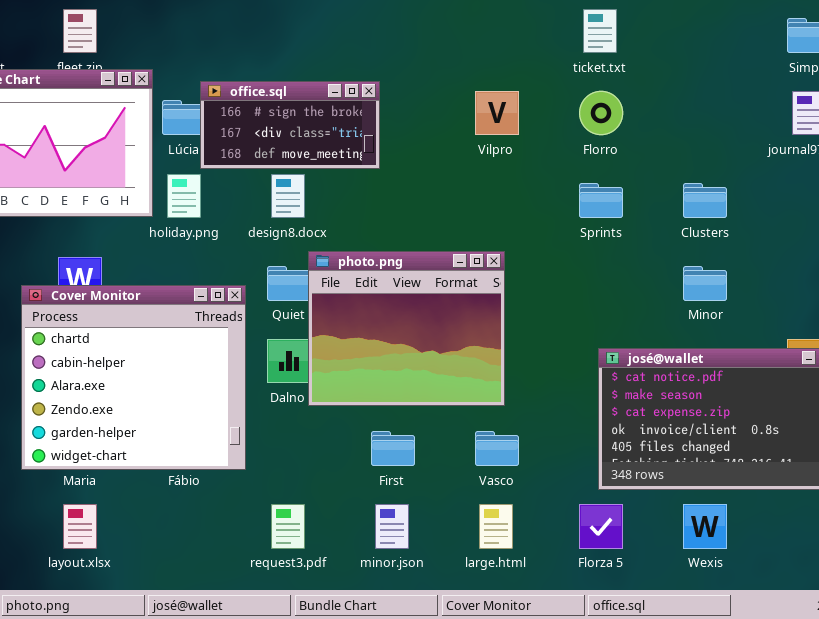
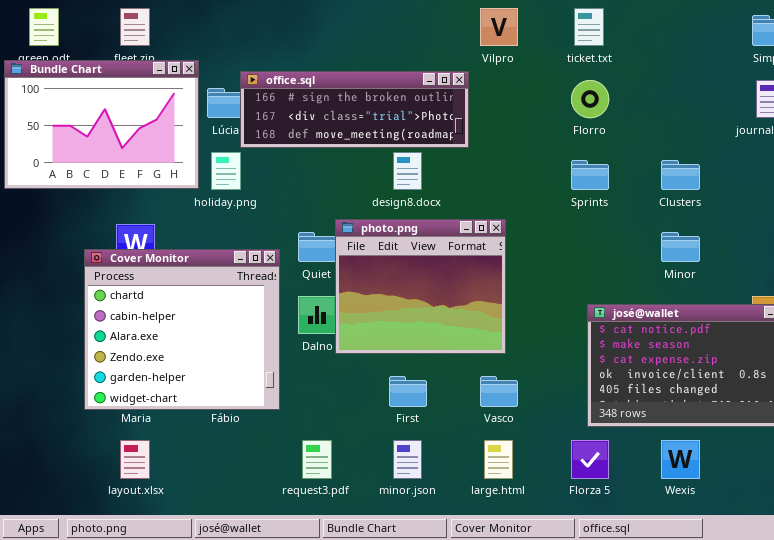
office.sql: [200,81,380,169] -> [240,71,469,148], resized
Vilpro: [475,91,519,135] -> [480,8,518,46], moved
design8.docx: [271,174,305,218] -> [393,152,422,190], moved

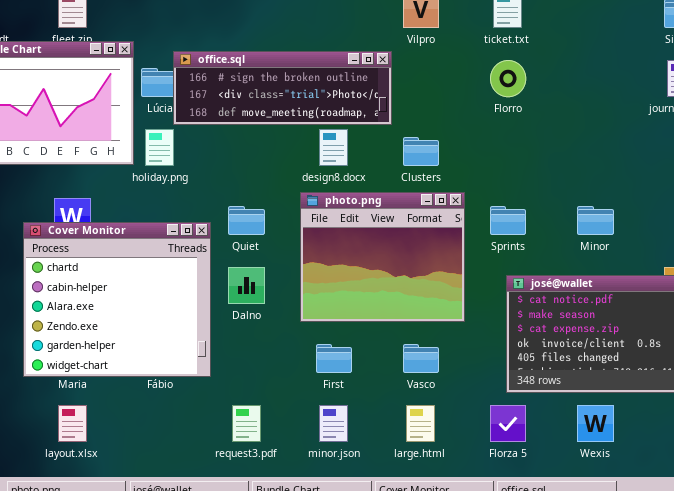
Sprints: [571,160,609,190] -> [490,206,526,235], moved
Clusters: [661,160,700,190] -> [403,137,439,166], moved
photo.png: [335,219,506,354] -> [300,192,465,322], moved

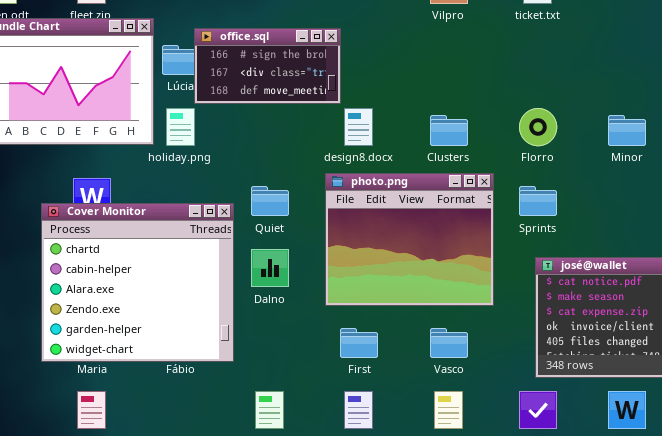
office.sql: [173,51,392,125] -> [194,28,341,104], resized
Florro: [490,60,526,97] -> [519,108,557,146], moved
Minor: [577,206,614,235] -> [608,115,646,146], moved

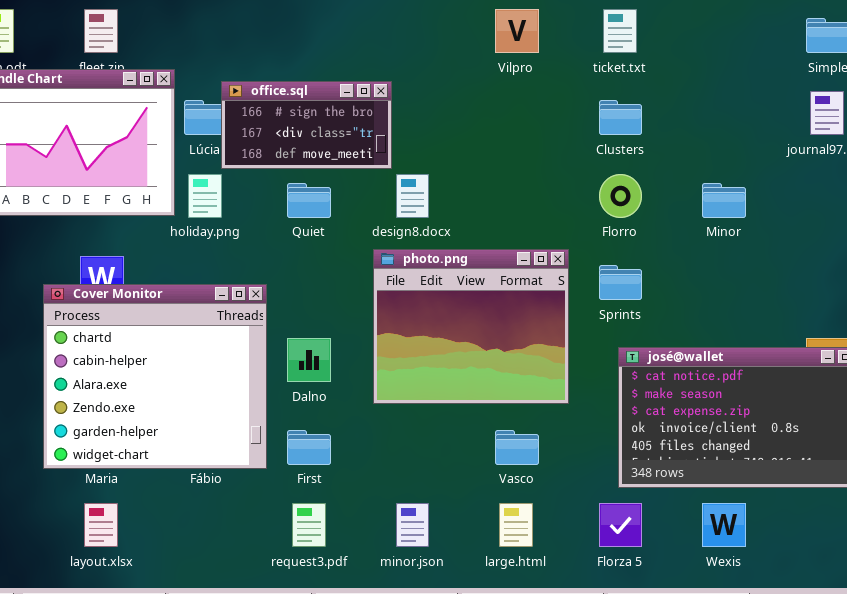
Clusters: [430,115,468,146] -> [599,100,642,135], moved
Quiet: [251,186,289,216] -> [287,183,331,218], moved
First: [340,328,378,358] -> [287,430,331,465], moved

